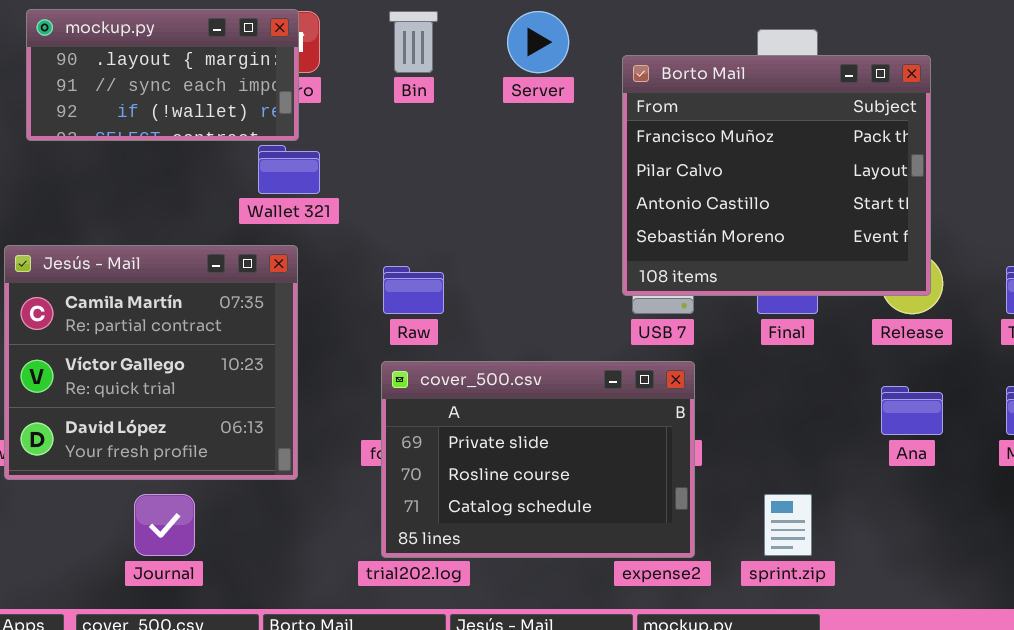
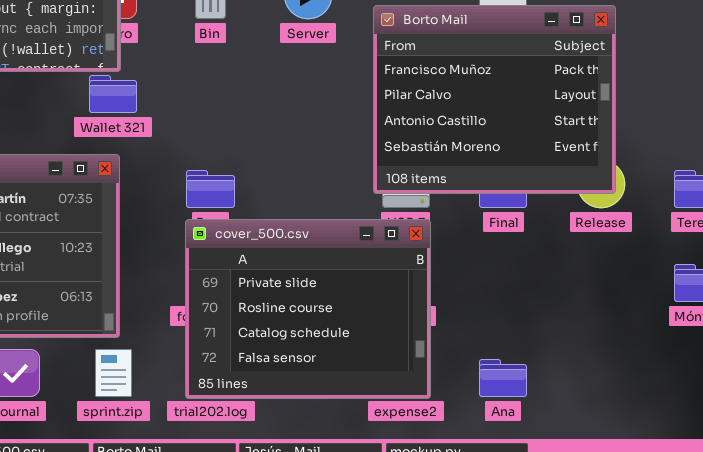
cover_500.csv: [381,361,695,558] -> [185,219,431,399], resized
Ana: [881,386,943,435] -> [479,359,527,397], moved
sprint.zip: [764,494,812,556] -> [95,349,132,397], moved

